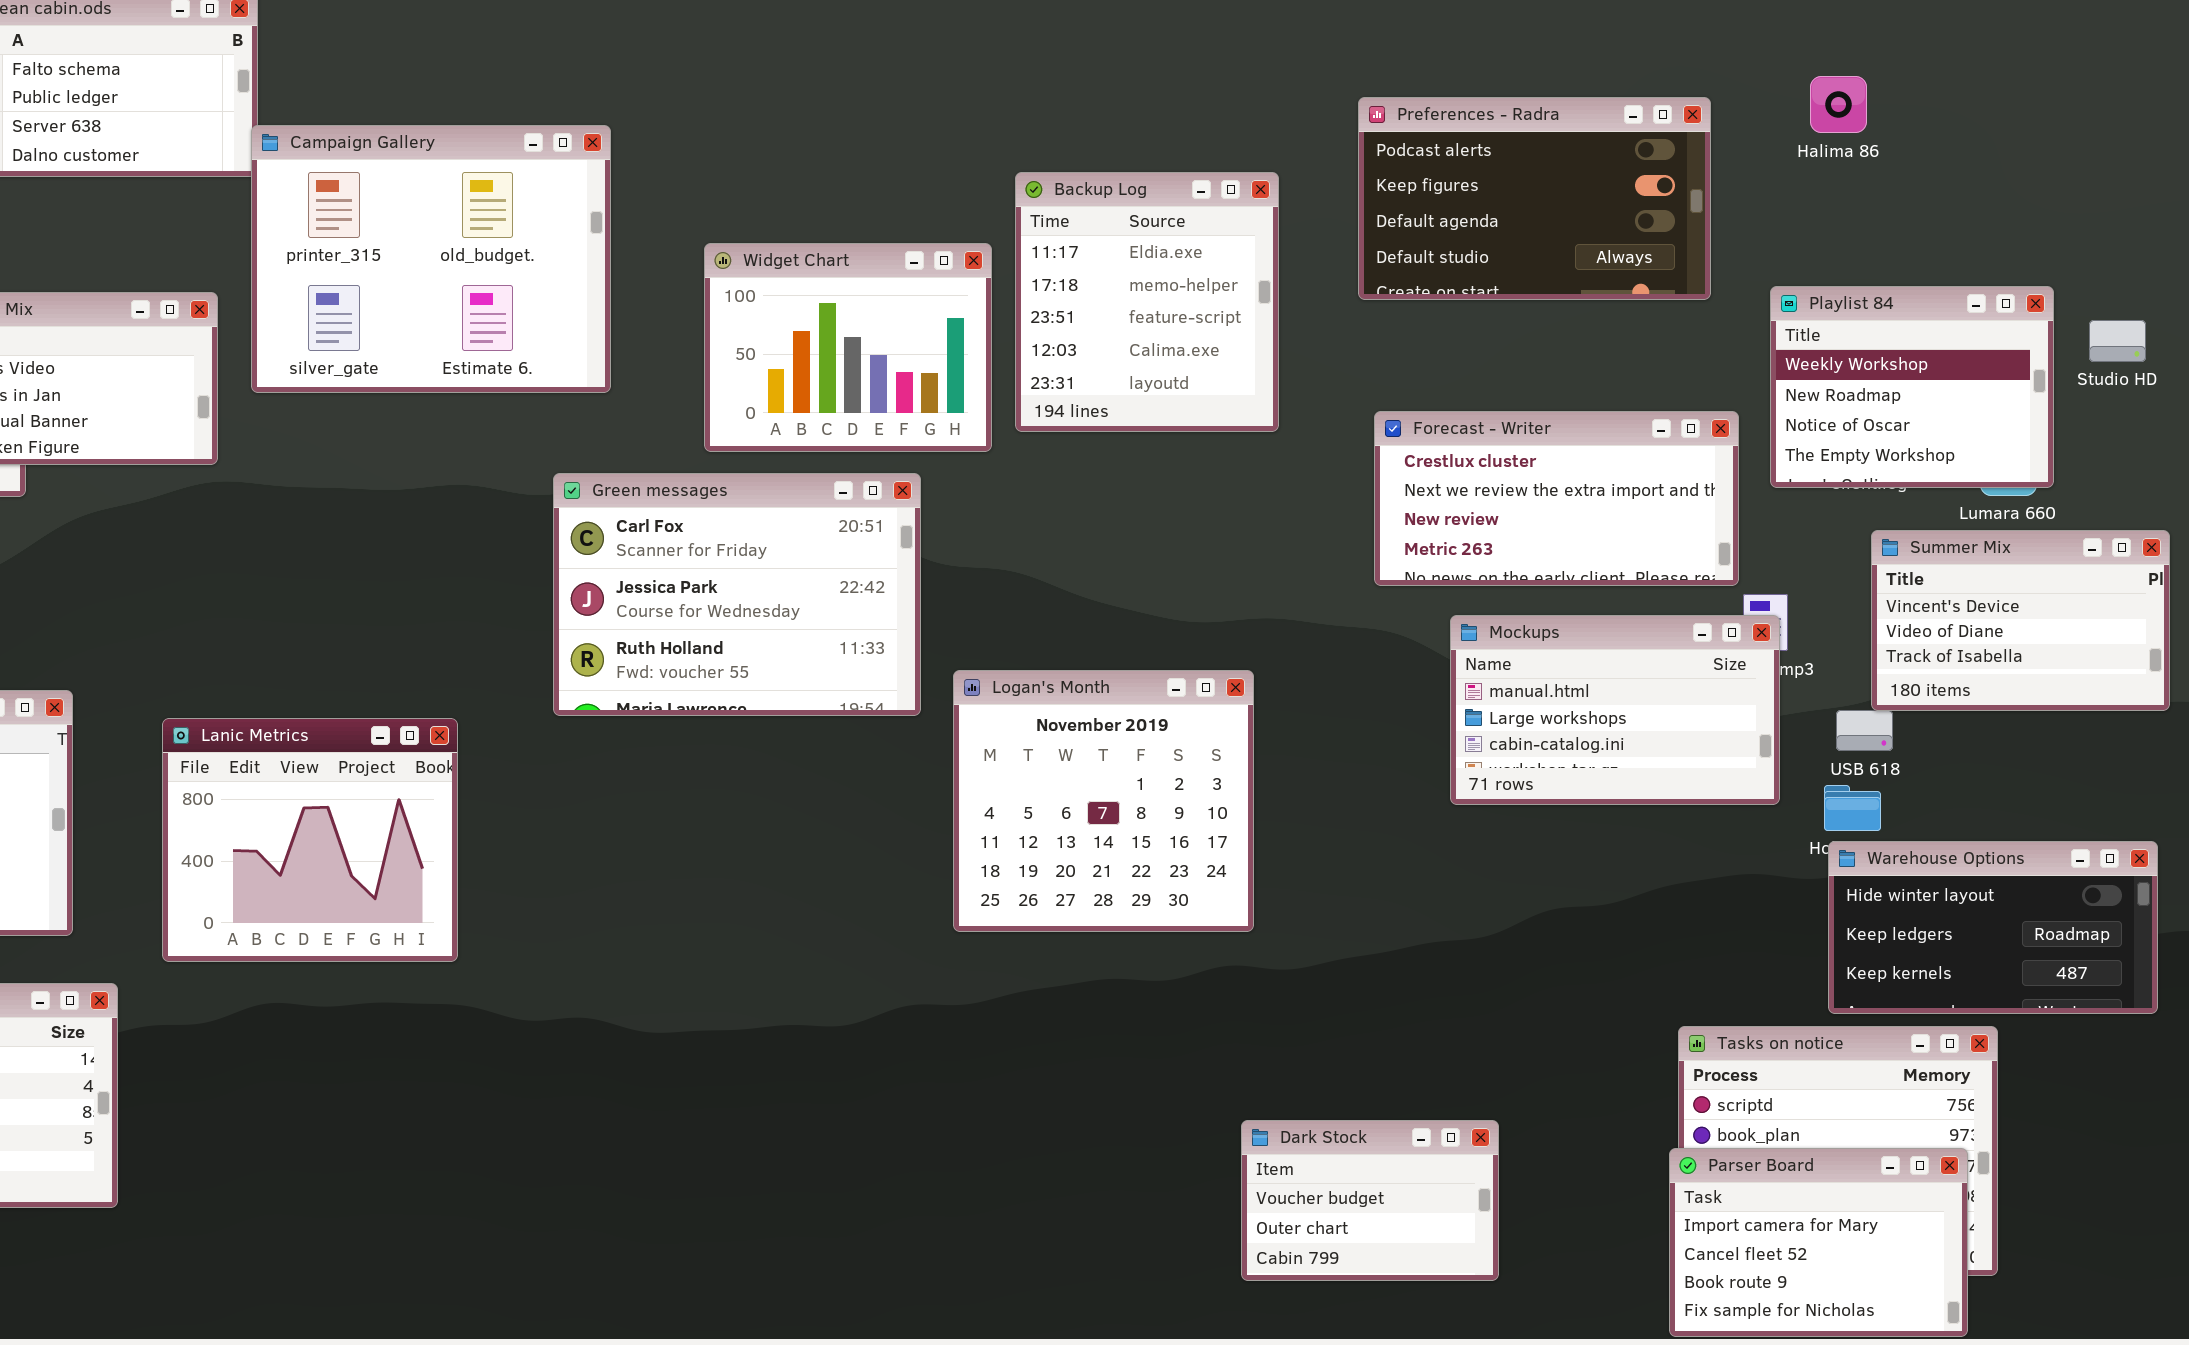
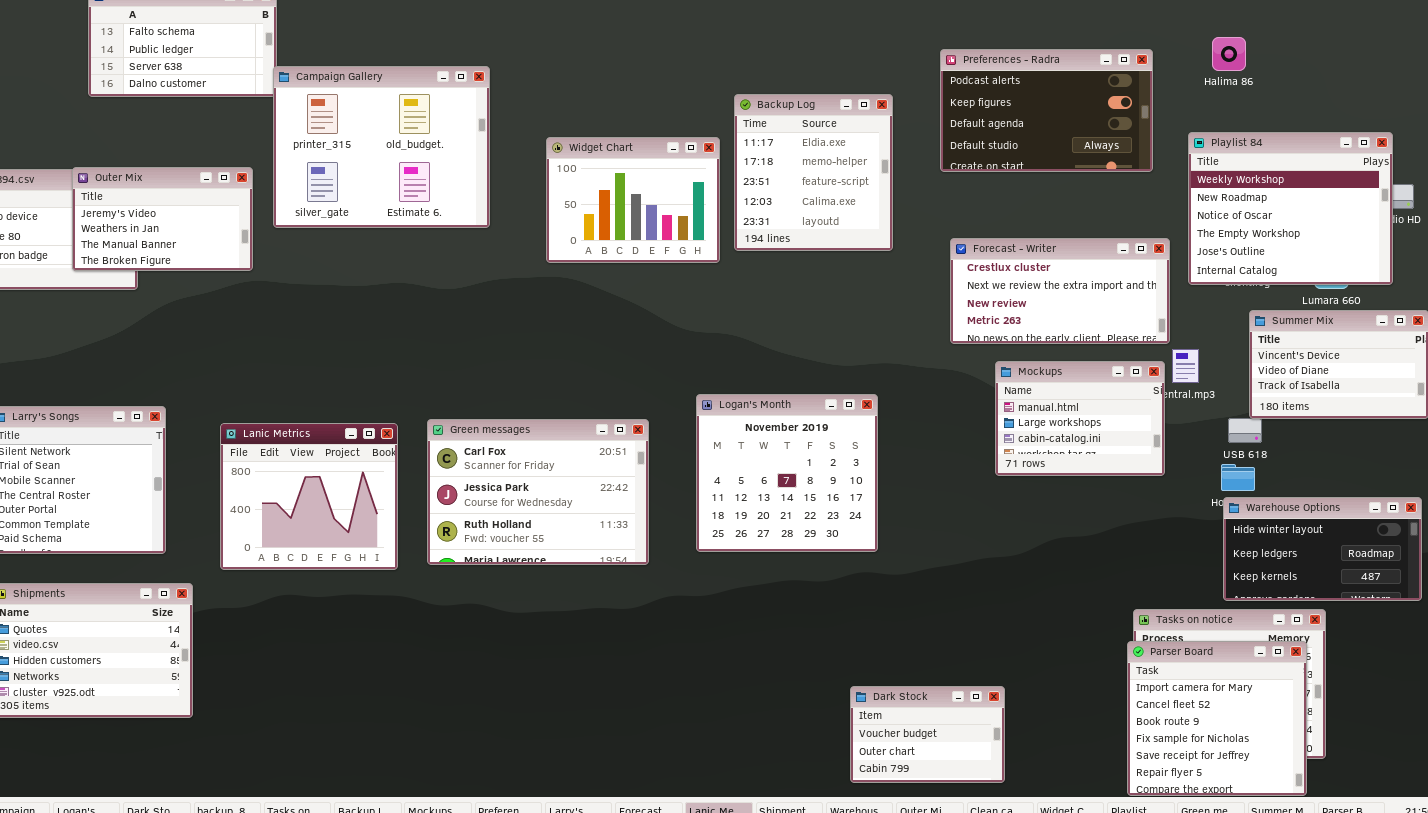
Playlist 84: [1770,286,2054,488] -> [1188,132,1393,285], resized
Green messages: [553,473,921,716] -> [427,419,649,565], moved
Mockups: [1450,615,1780,805] -> [995,361,1165,476], resized
Dark Stock: [1241,1120,1499,1281] -> [850,686,1005,783], moved
Parser Board: [1669,1148,1968,1337] -> [1127,641,1307,796], resized

